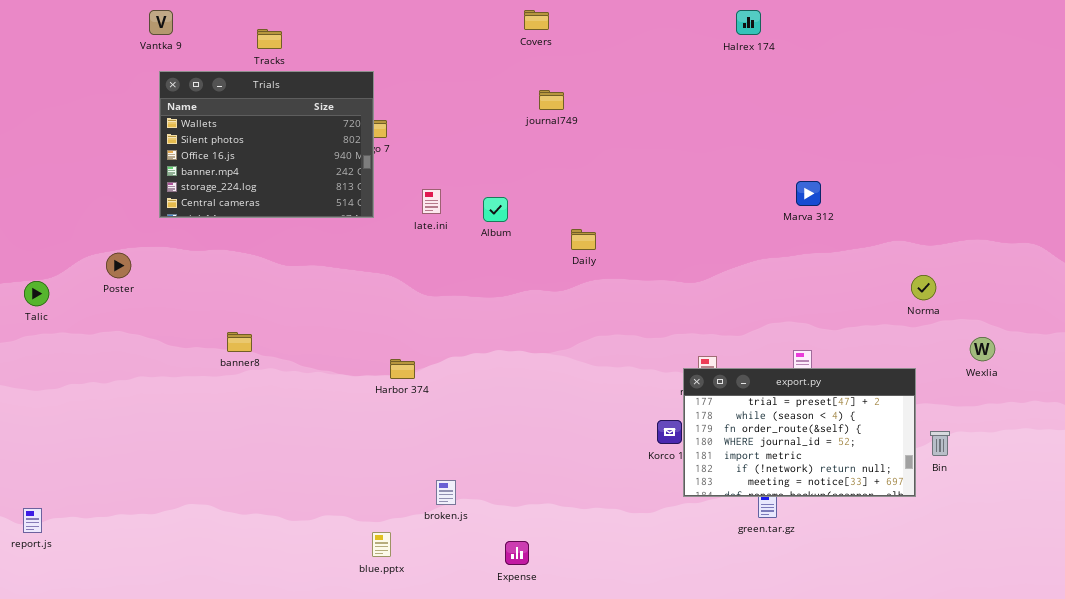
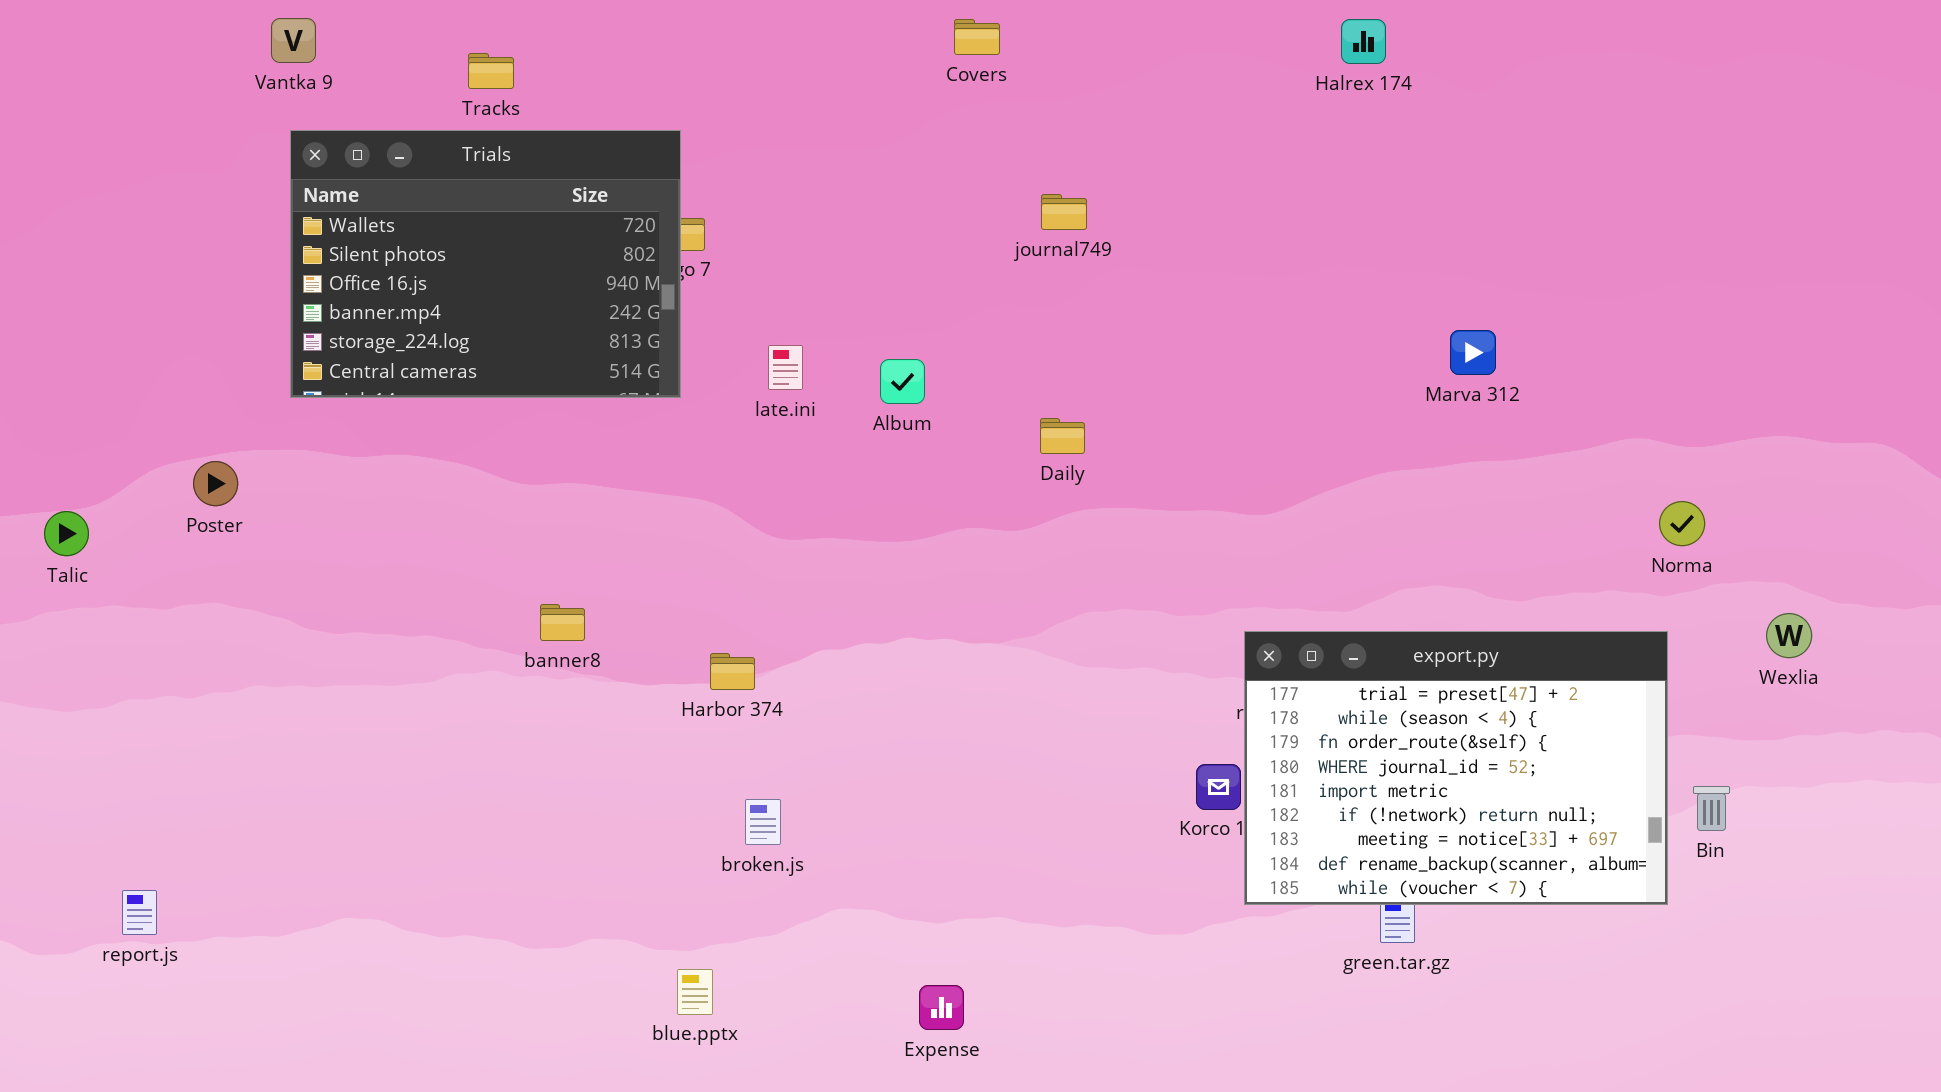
journal749: [539,90,564,110] -> [1041,194,1087,230], moved
banner8: [227,332,252,352] -> [540,604,585,641], moved
export.py: [683,368,916,497] -> [1244,631,1668,905], resized
broken.js: [436,480,456,505] -> [745,799,781,845], moved
report.js: [23,508,42,533] -> [122,890,157,935], moved

